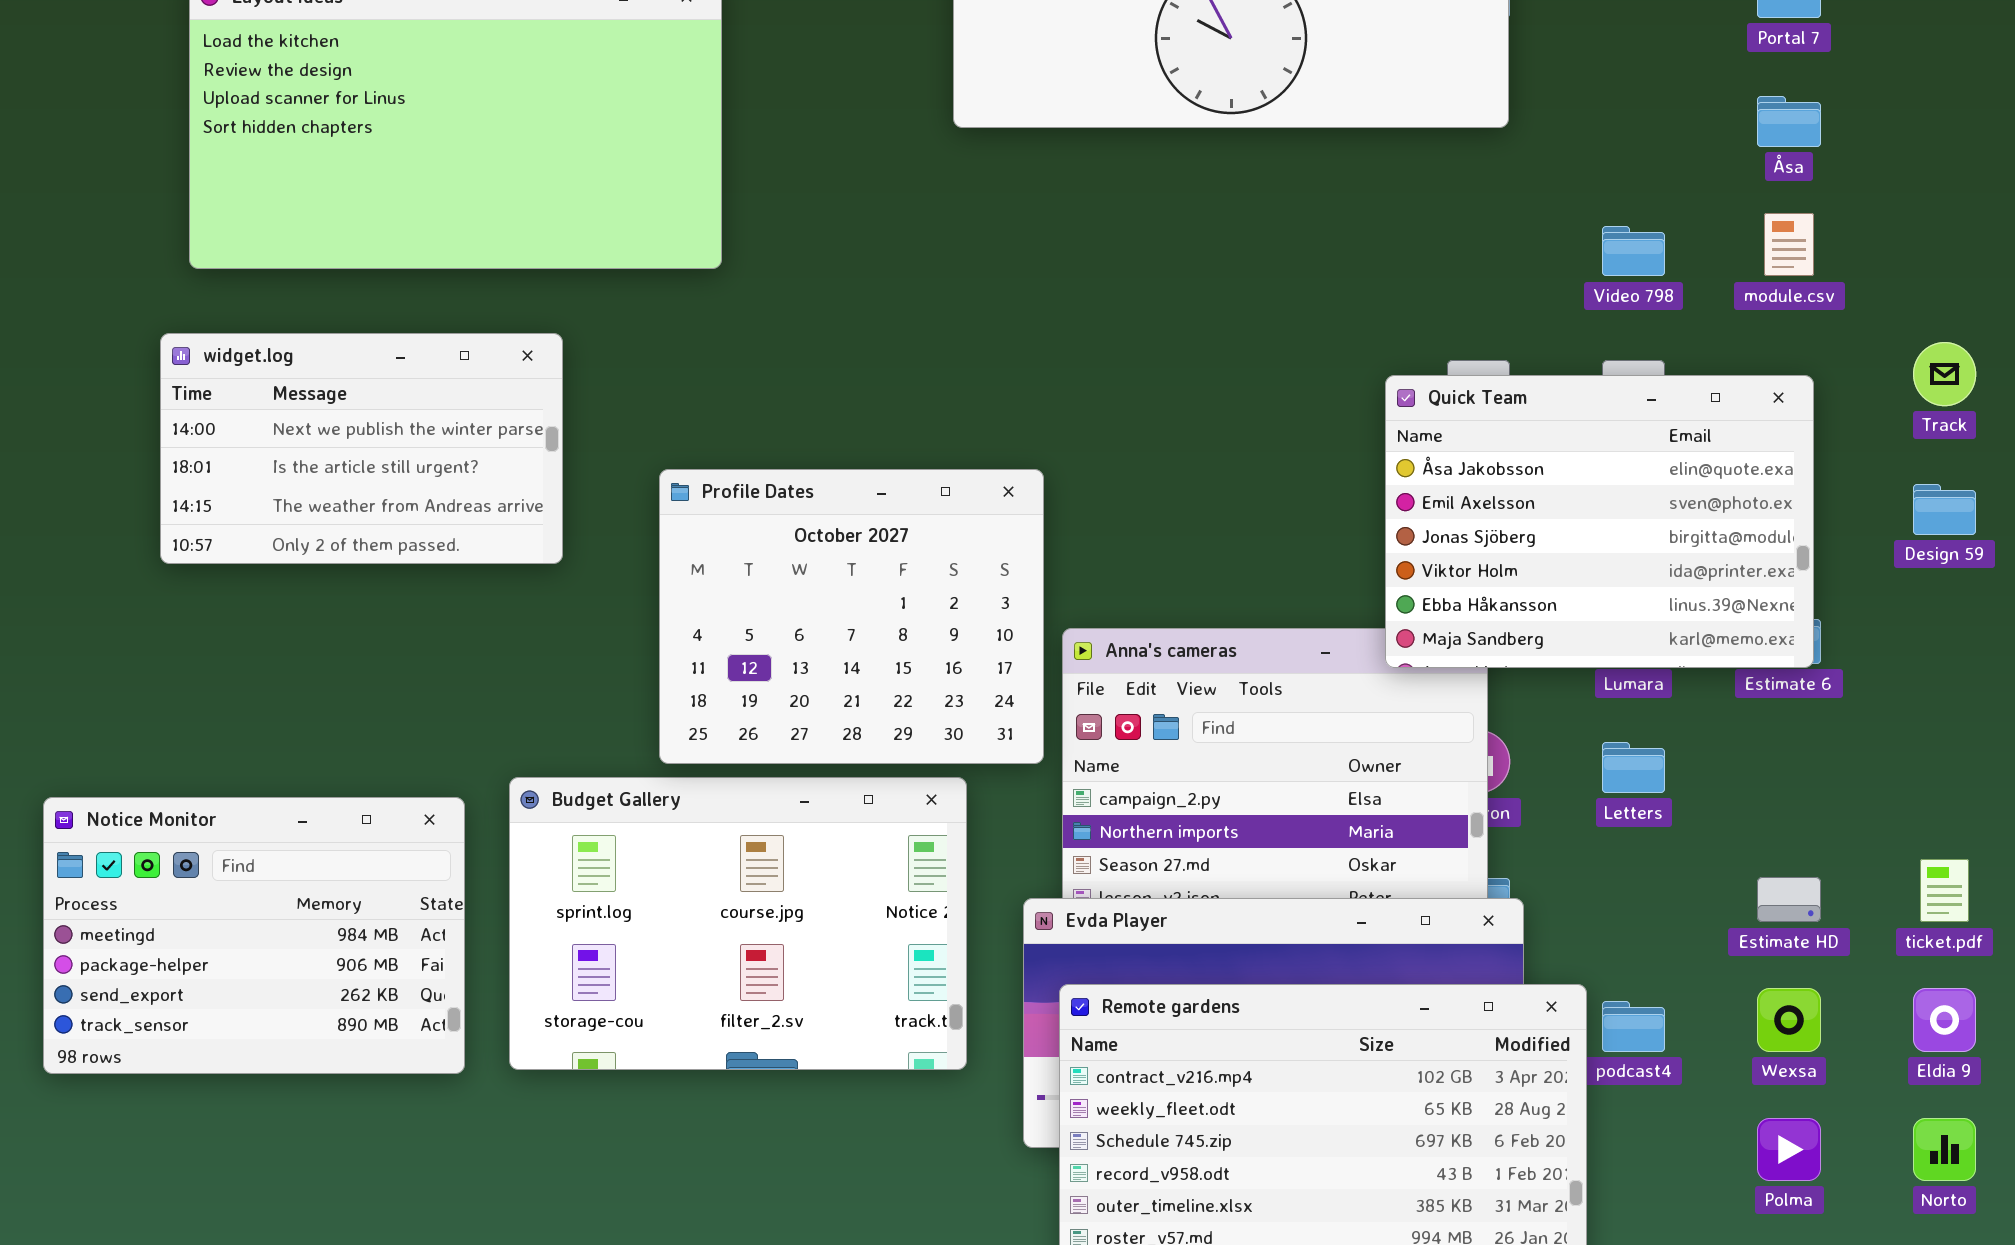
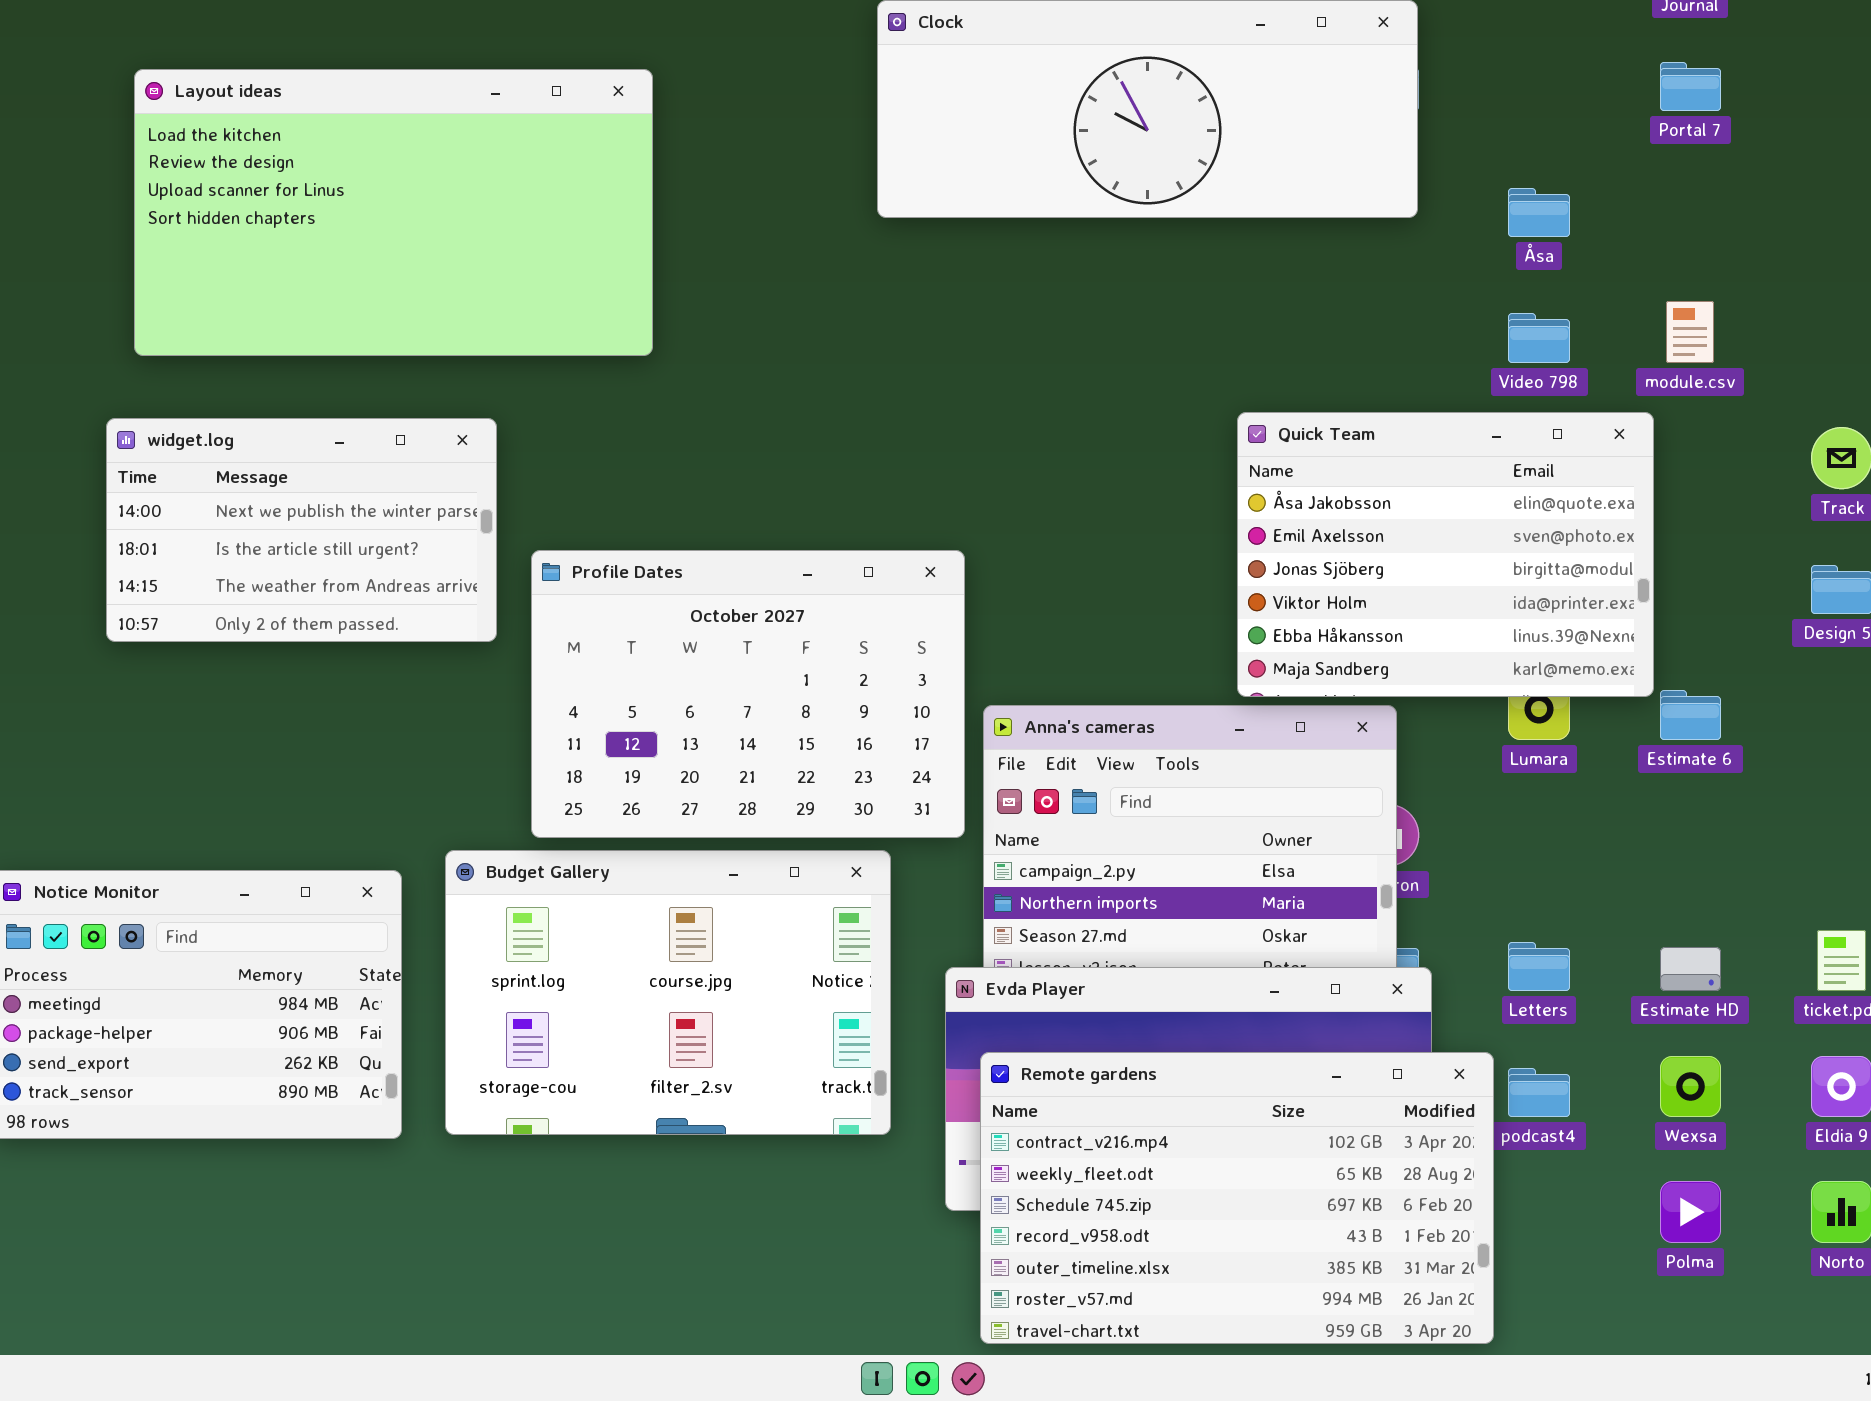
Åsa: [1757,96,1821,147] -> [1508,188,1570,237], moved
Quick Team: [1385,375,1814,668] -> [1237,412,1654,697], moved
Profile Dates: [659,469,1044,764] -> [531,550,965,838], resized
Letters: [1602,742,1665,793] -> [1508,942,1570,991], moved

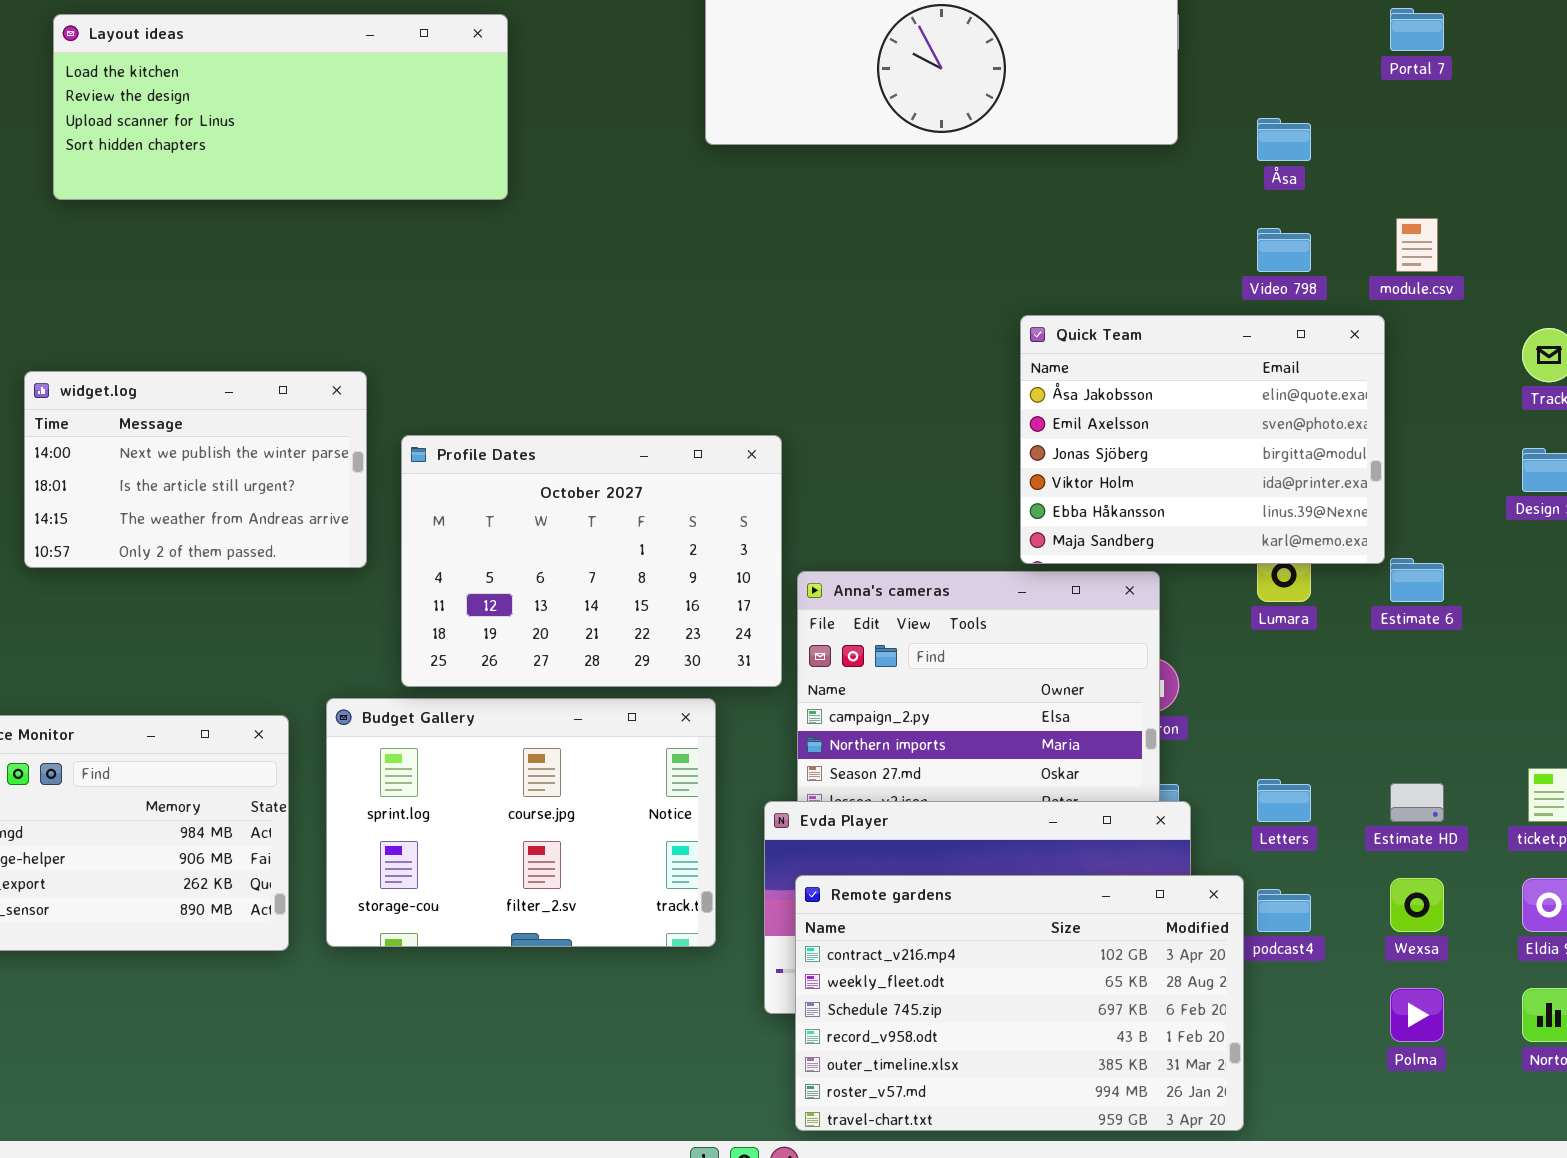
Layout ideas: [134,69,653,356] -> [53,14,508,200], resized
widget.log: [106,418,497,642] -> [24,371,367,568], moved

